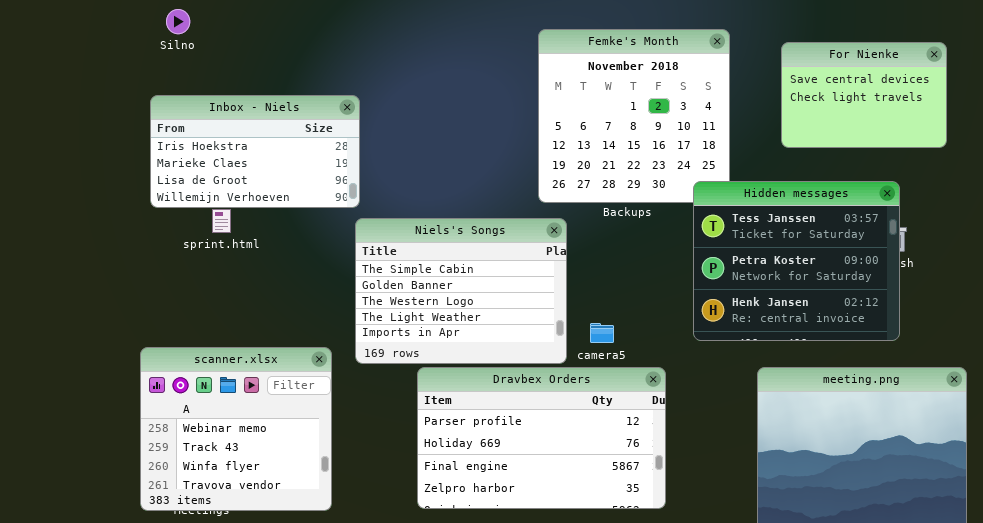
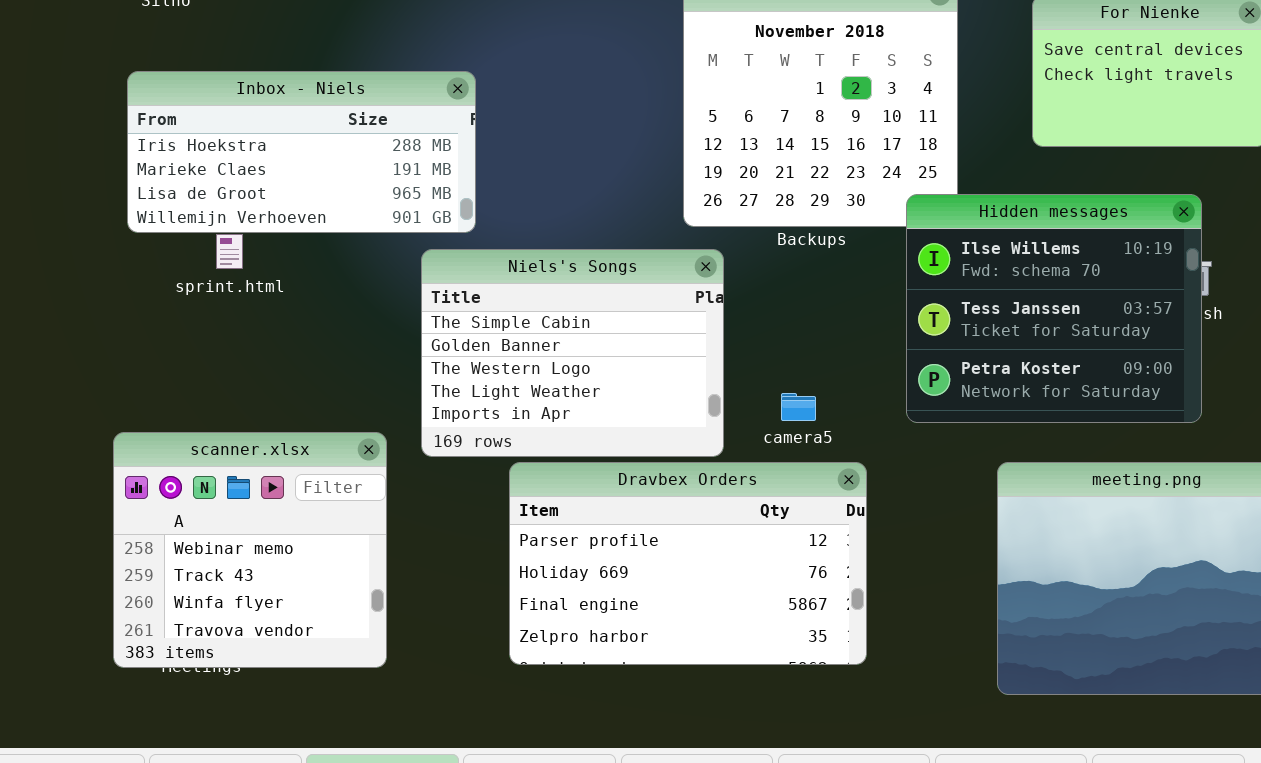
Inbox - Niels: [150,95,360,208] -> [127,71,476,233], resized
Hidden messages: [693,181,900,341] -> [906,194,1202,423], scrolled up 1 row
camera5: [590,323,614,343] -> [781,393,816,421], moved

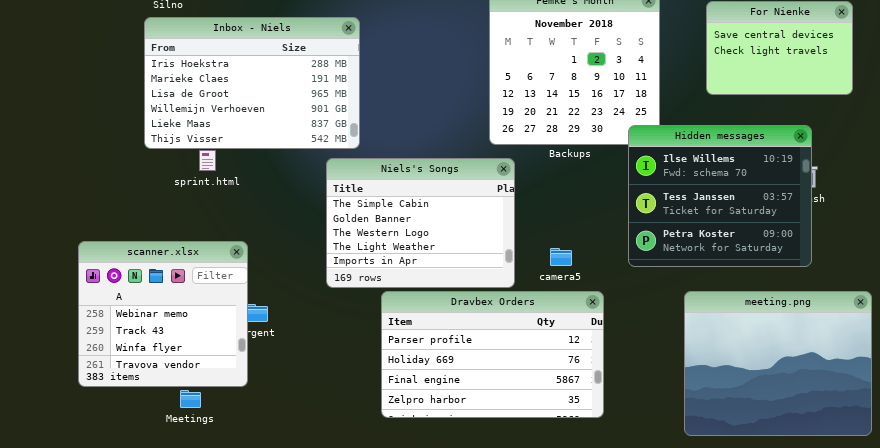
Inbox - Niels: [127,71,476,233] -> [144,17,360,149], resized
scanner.xlsx: [113,432,387,668] -> [78,241,248,387], moved

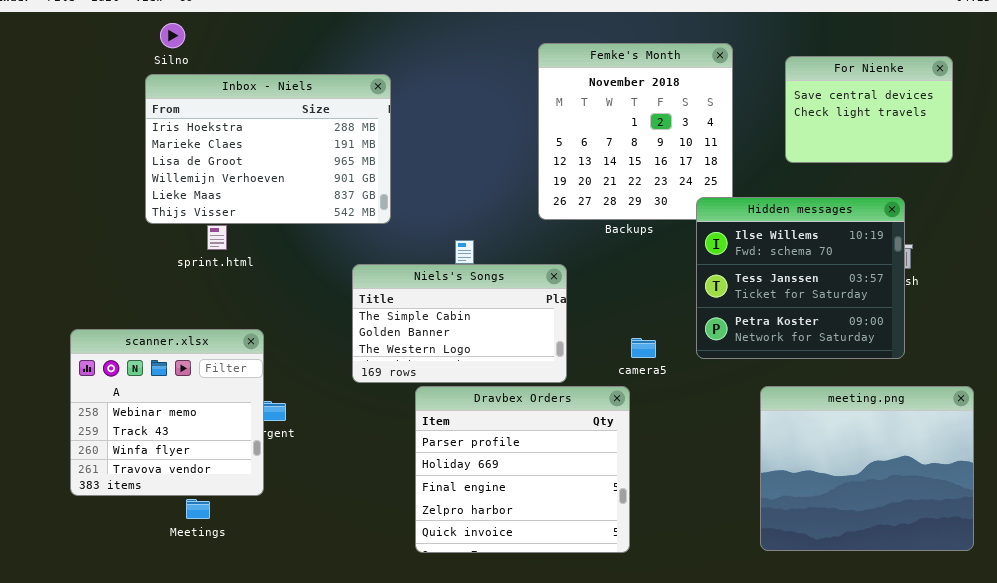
Niels's Songs: [326,158,515,288] -> [352,264,567,383], resized
camera5: [550,248,572,266] -> [631,338,656,358], moved
Dravbex Orders: [381,291,604,418] -> [415,386,630,553], resized

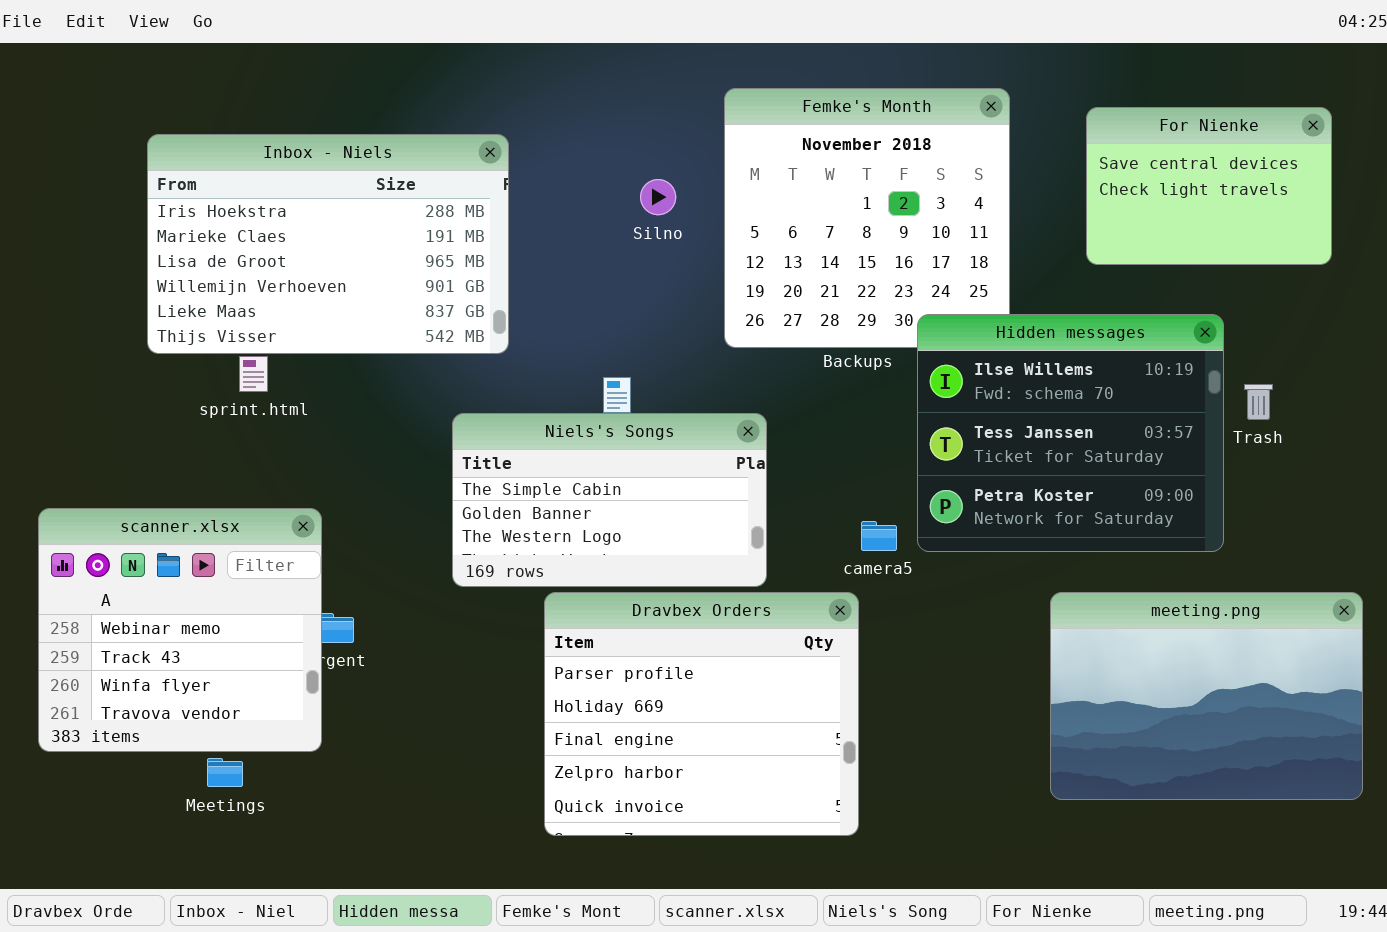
Silno: [160,23,185,48] -> [640,179,676,215], moved
Hidden messages: [696,197,905,359] -> [917,314,1224,552], moved
meeting.png: [760,386,974,551] -> [1050,592,1363,800], resized

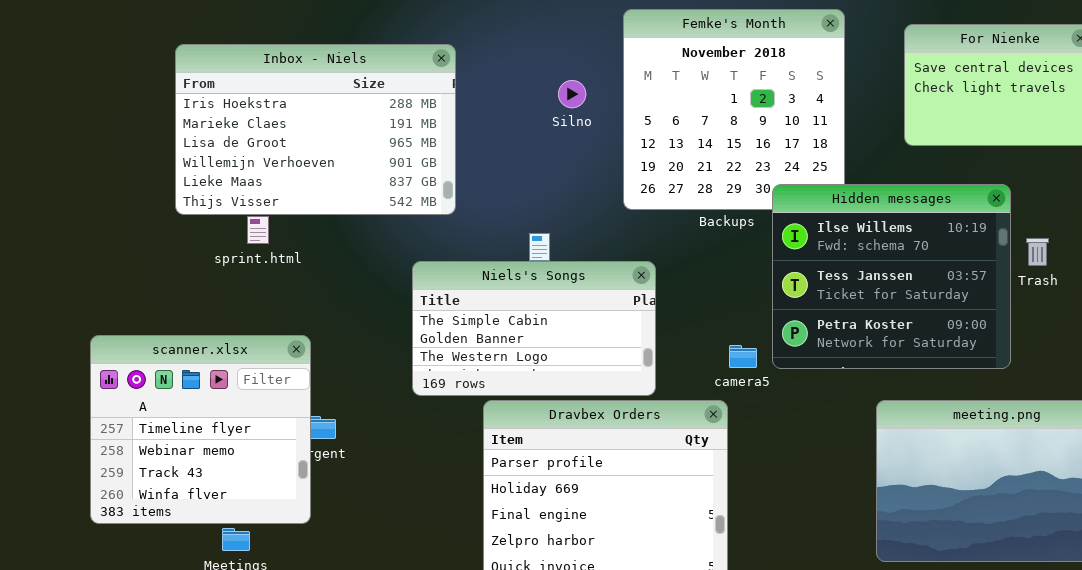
scanner.xlsx: [38,508,322,752] -> [90,335,311,524], scrolled up 1 row

